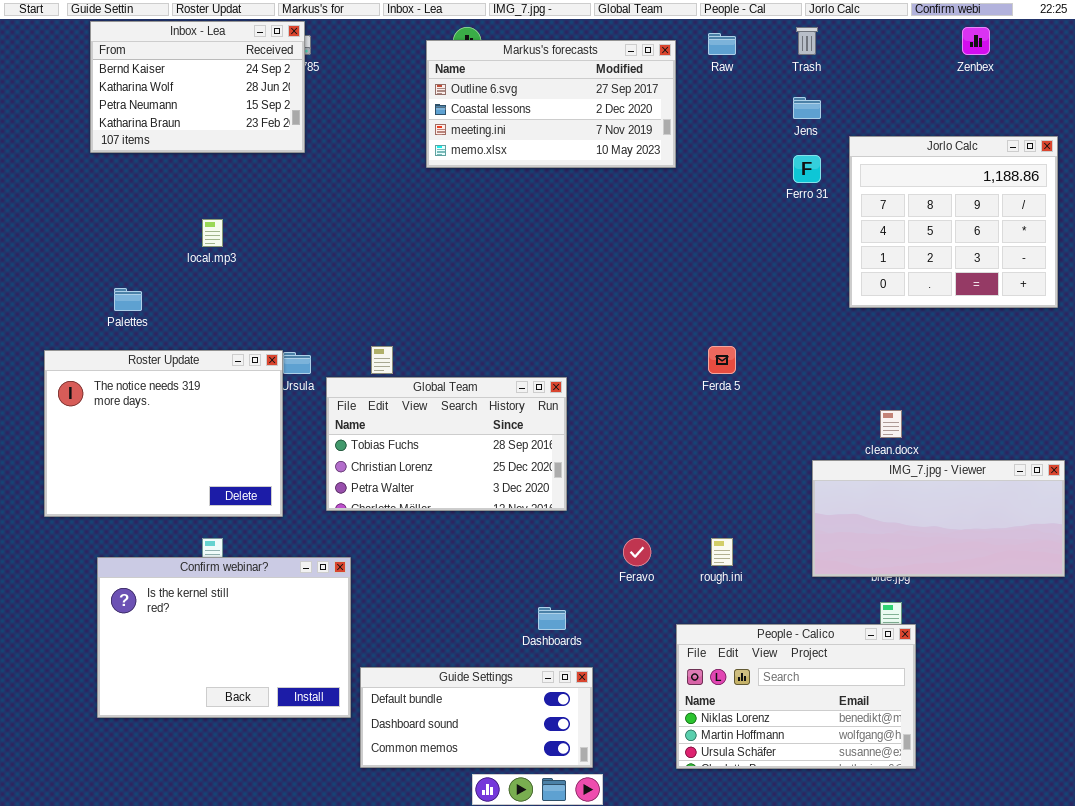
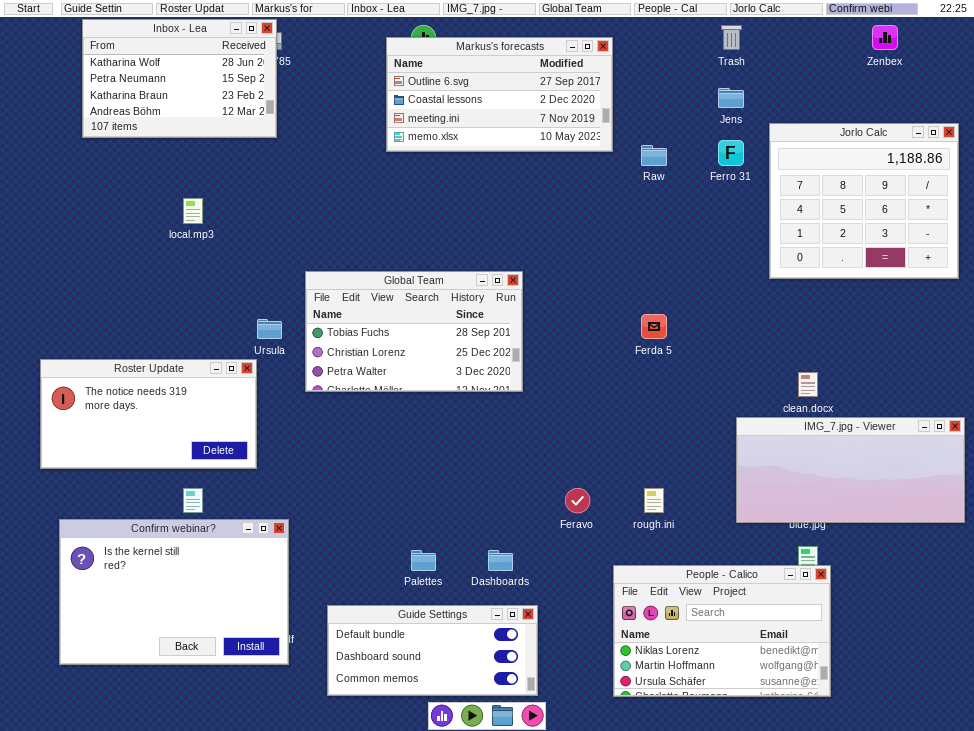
Inbox - Lea: [90,21,305,153] -> [82,19,277,138], scrolled down 1 row
Raw: [708,33,736,55] -> [641,145,667,166], moved
Palettes: [114,288,142,311] -> [411,550,436,571], moved
Roster Update: [44,350,283,517] -> [40,359,257,469], resized
Global Team: [326,377,567,511] -> [305,271,523,392], moved
Confirm webinar?: [97,557,351,718] -> [59,519,289,665], moved

